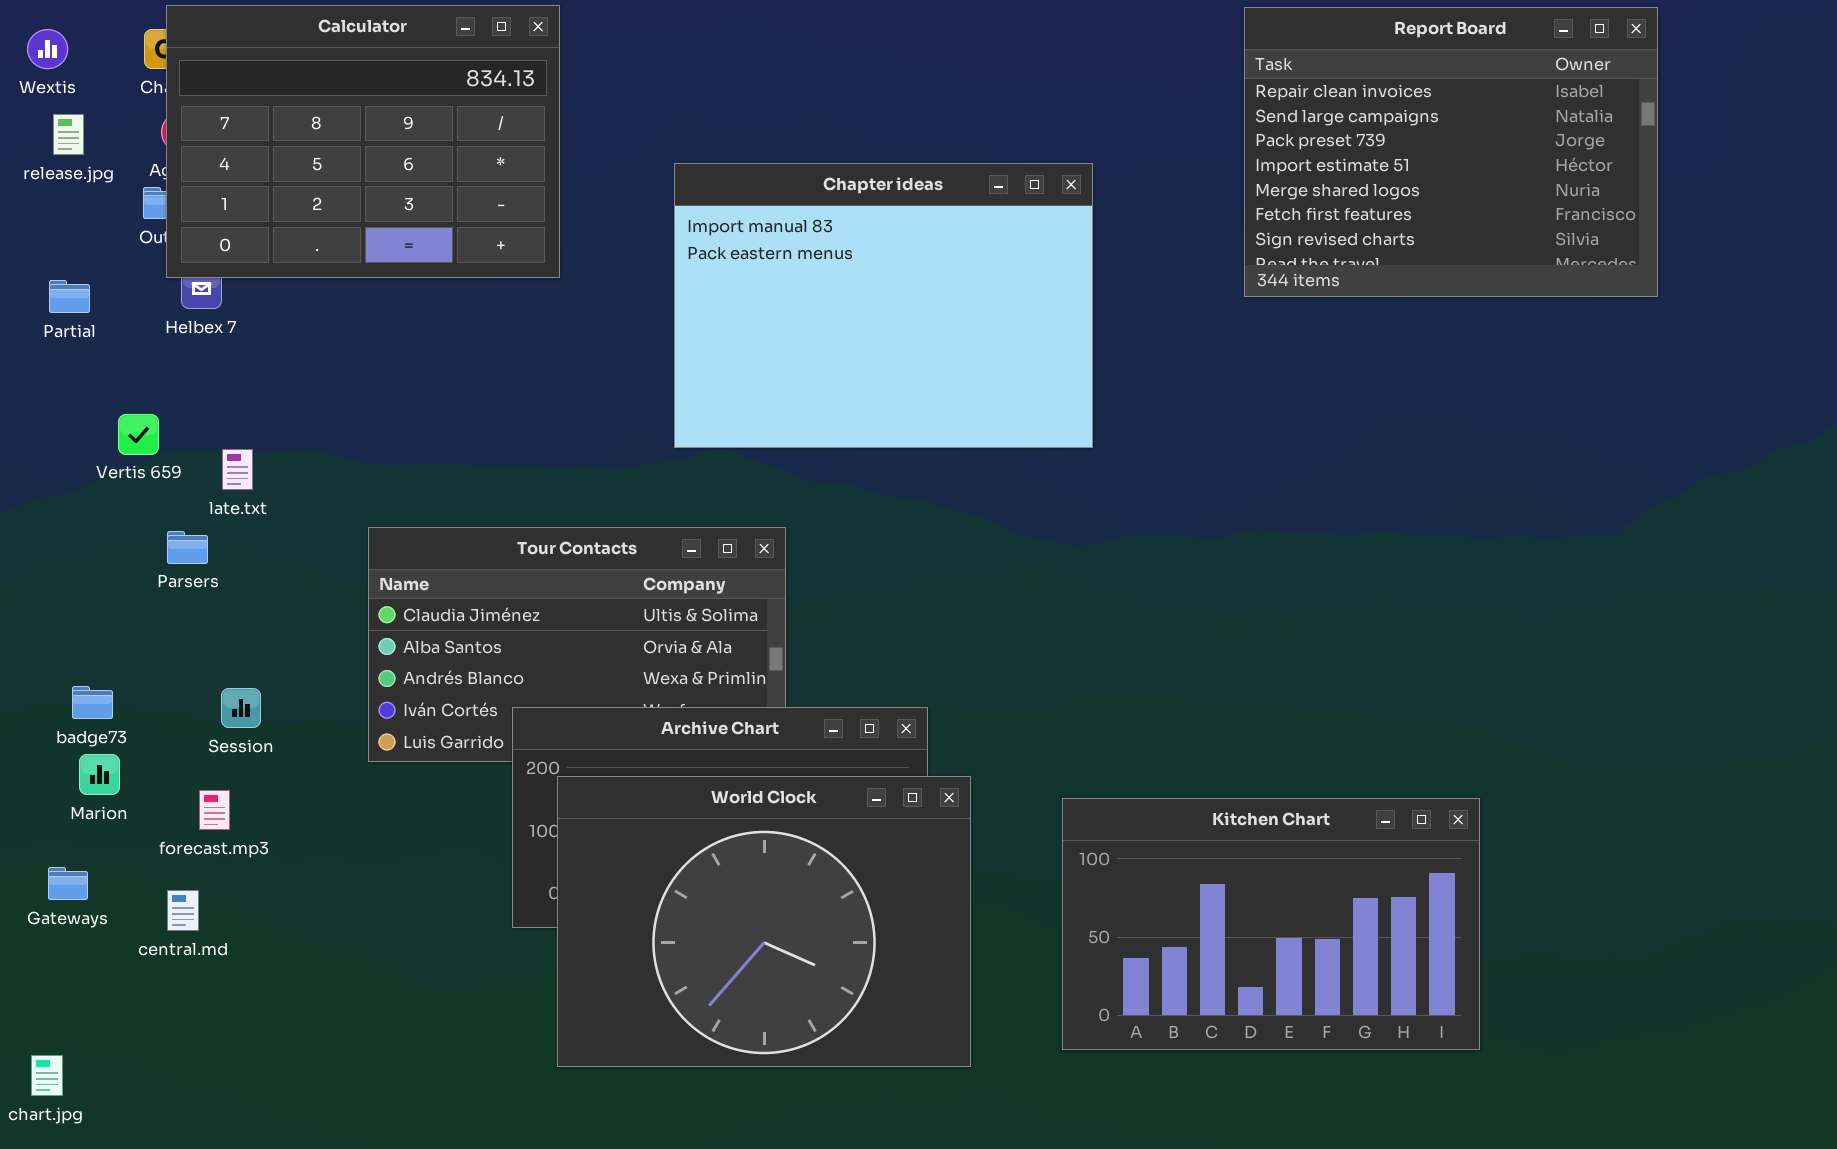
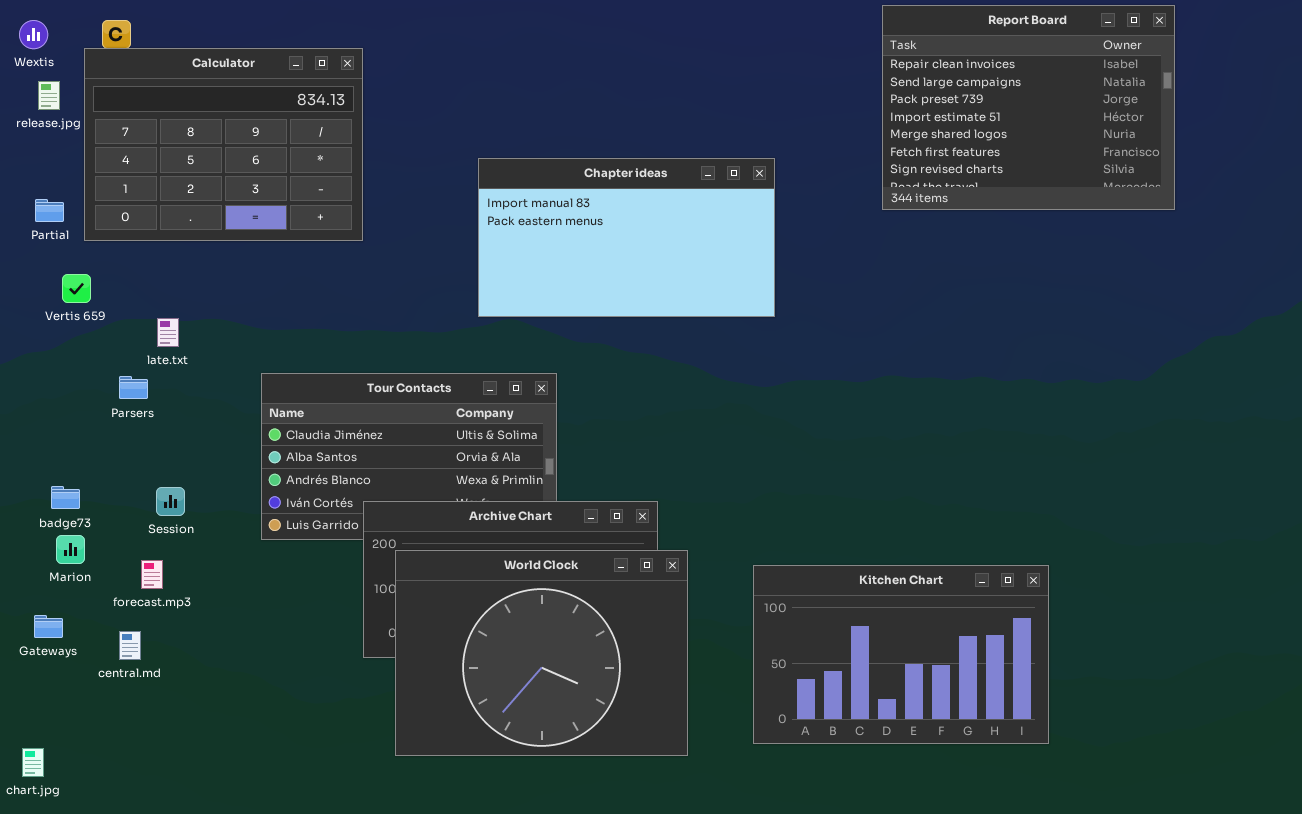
Calculator: [166,5,560,278] -> [84,48,363,241], moved
Chapter ideas: [674,163,1093,448] -> [478,158,775,317], resized
Vertis 659: [118,414,159,455] -> [62,274,91,303], moved

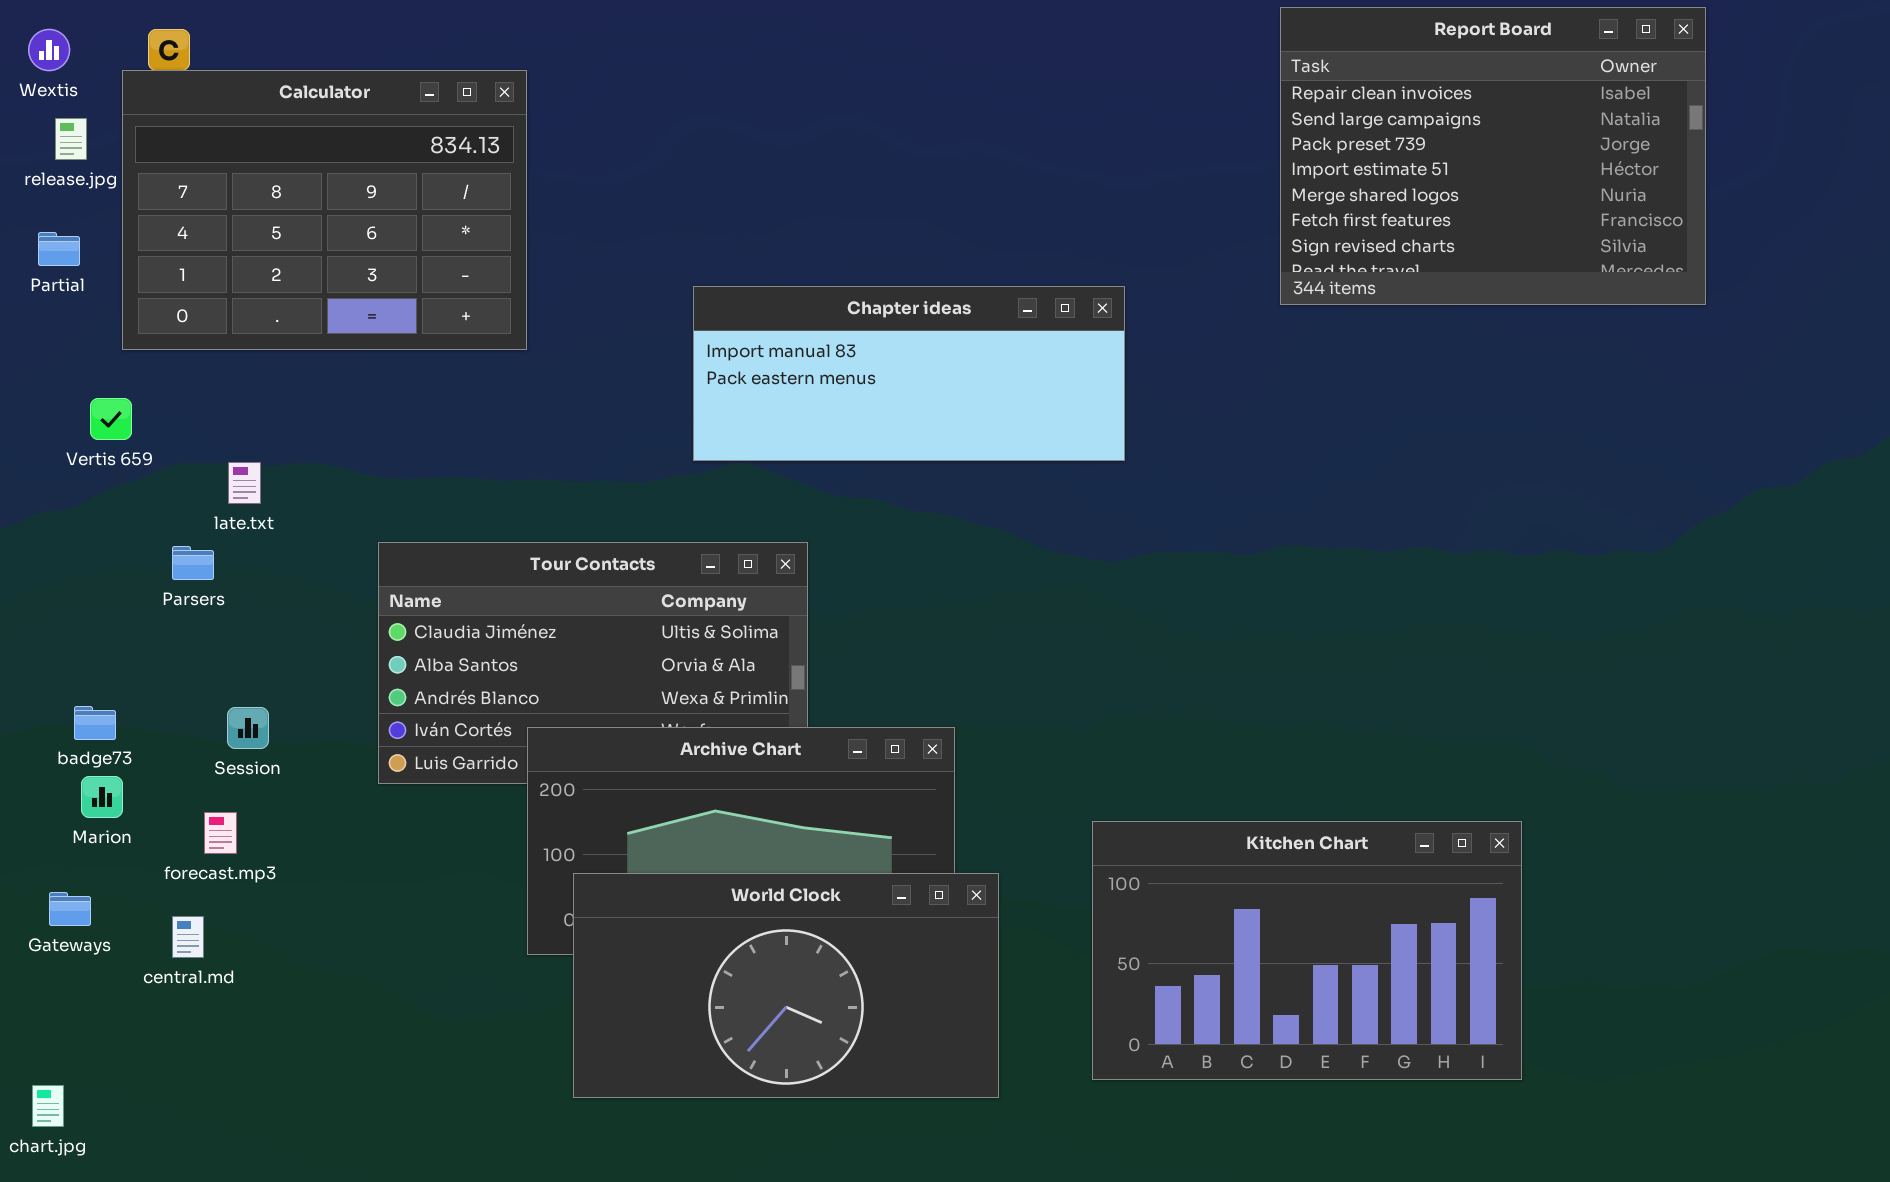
Chapter ideas: [478,158,775,317] -> [693,286,1125,461], resized
Partial: [35,199,64,222] -> [38,232,80,266], moved
World Clock: [395,550,688,756] -> [573,873,999,1098], resized

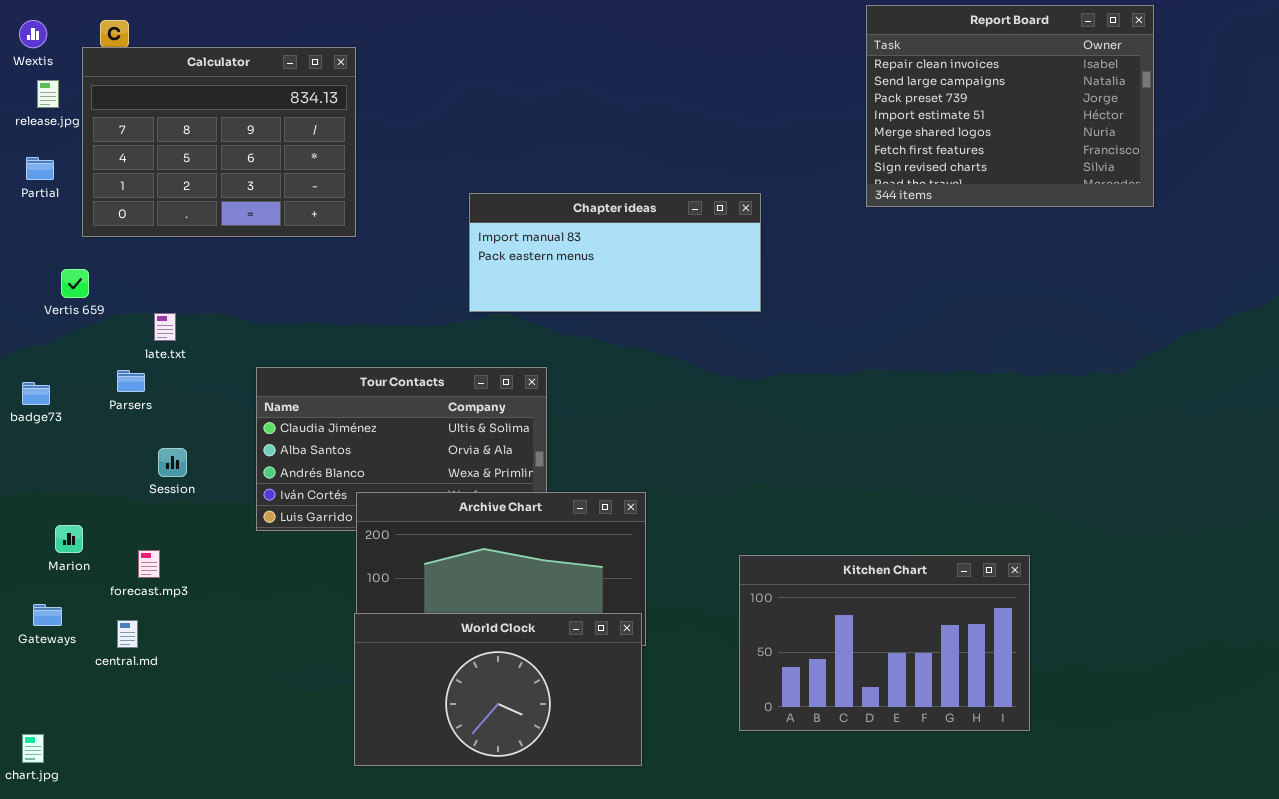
badge73: [74,706,116,740] -> [22,382,50,405], moved
Session: [227,707,269,749] -> [158,448,187,477], moved
World Clock: [573,873,999,1098] -> [354,613,642,766], moved

